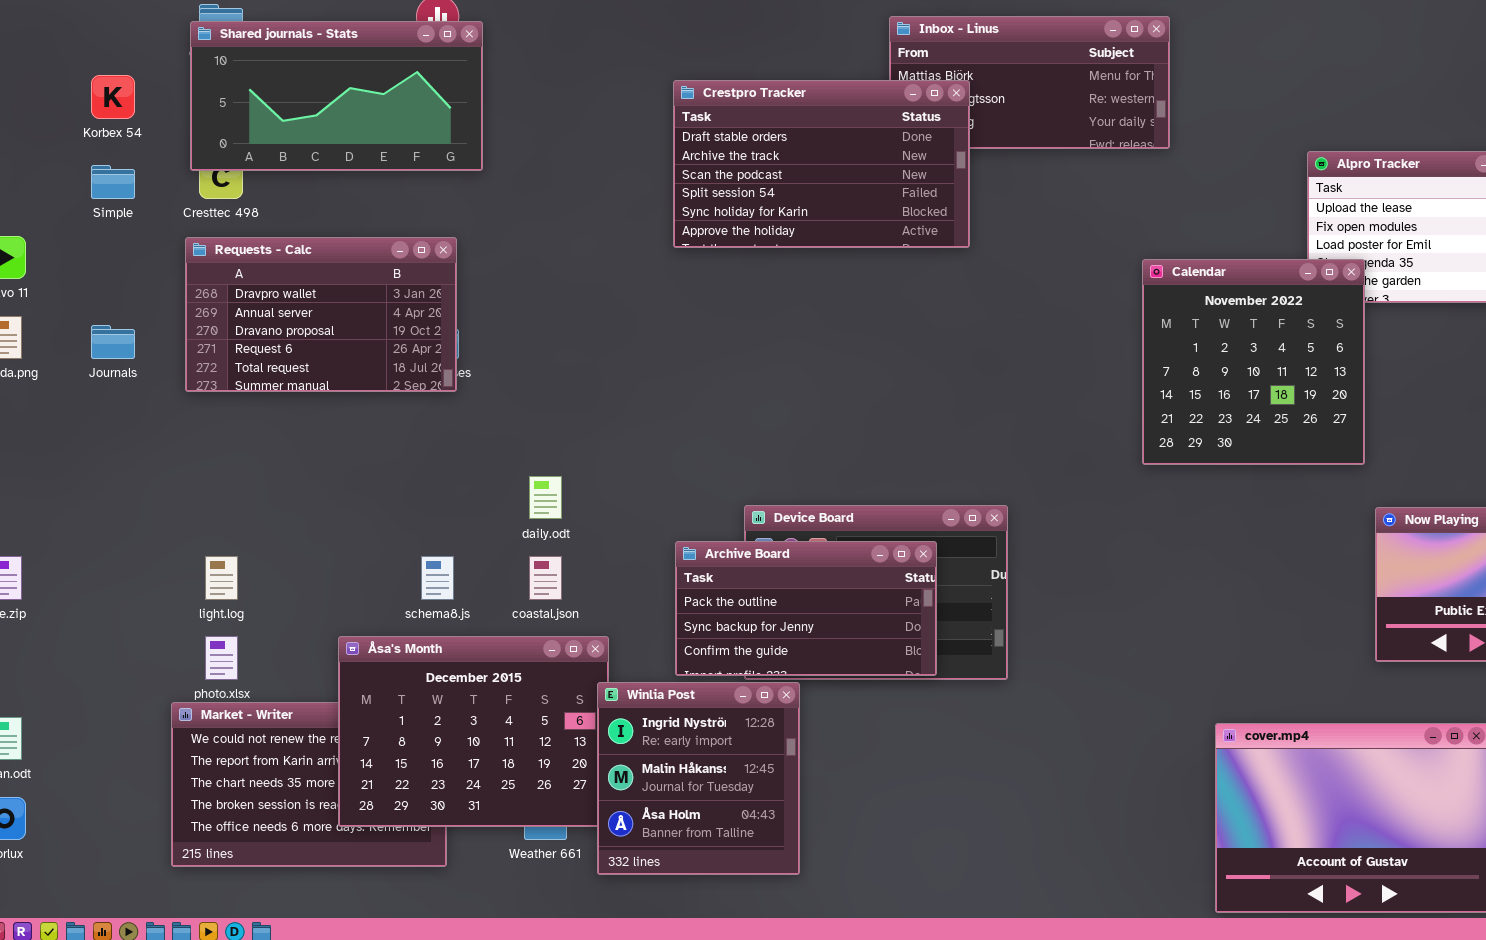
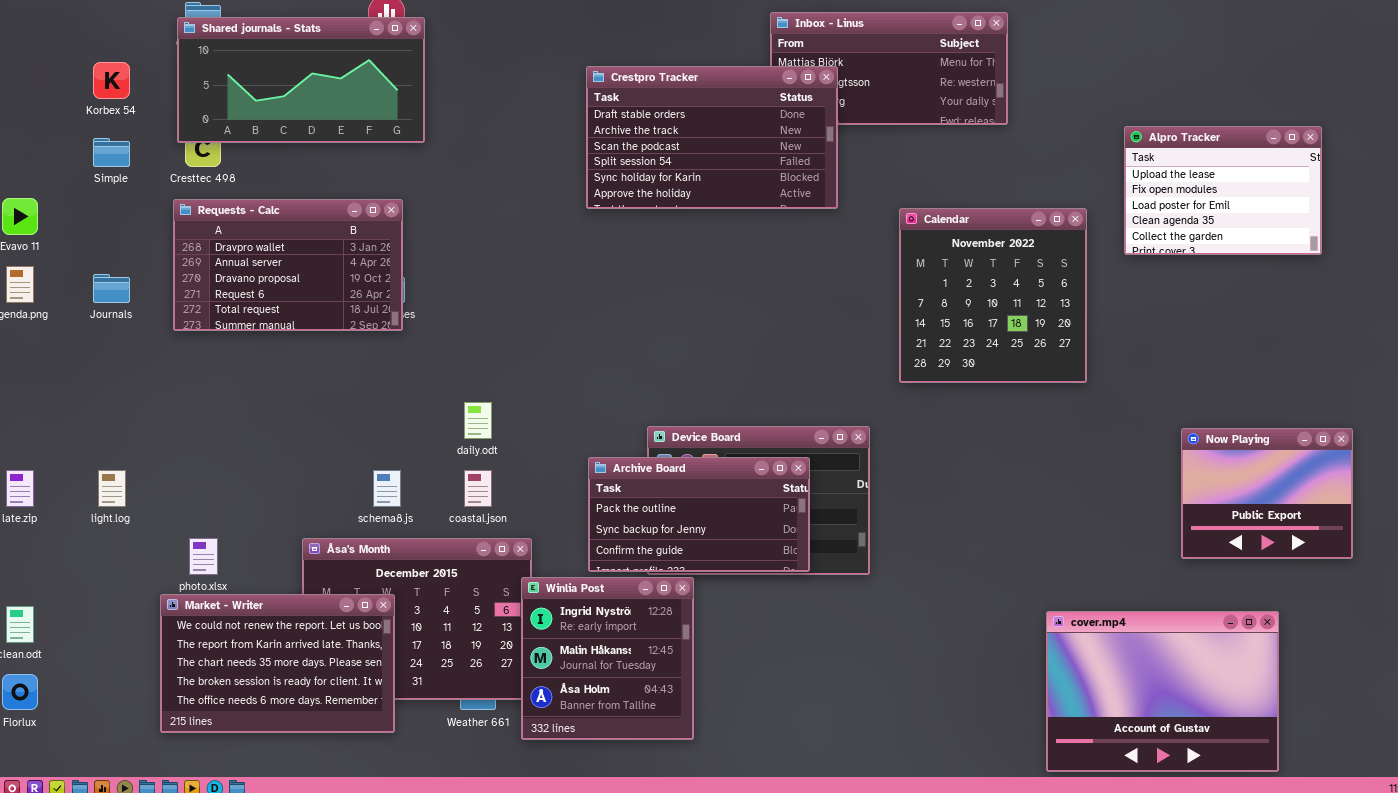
Calendar: [1142,259,1365,465] -> [899,208,1087,383], moved
light.log: [205,556,238,600] -> [98,470,126,507], moved
Market - Writer: [171,702,447,867] -> [160,594,395,733], raised

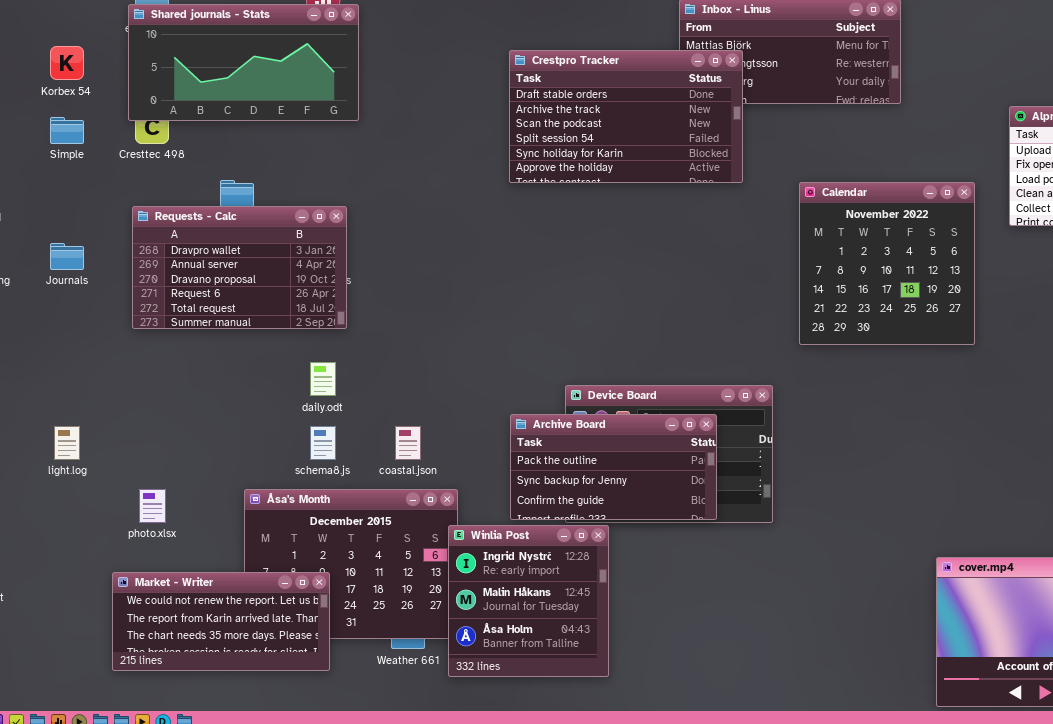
Requests - Calc: [173,199,403,331] -> [132,206,347,329], moved
daily.odt: [464,402,492,439] -> [310,362,336,396], moved
Market - Writer: [160,594,395,733] -> [112,572,330,671], resized

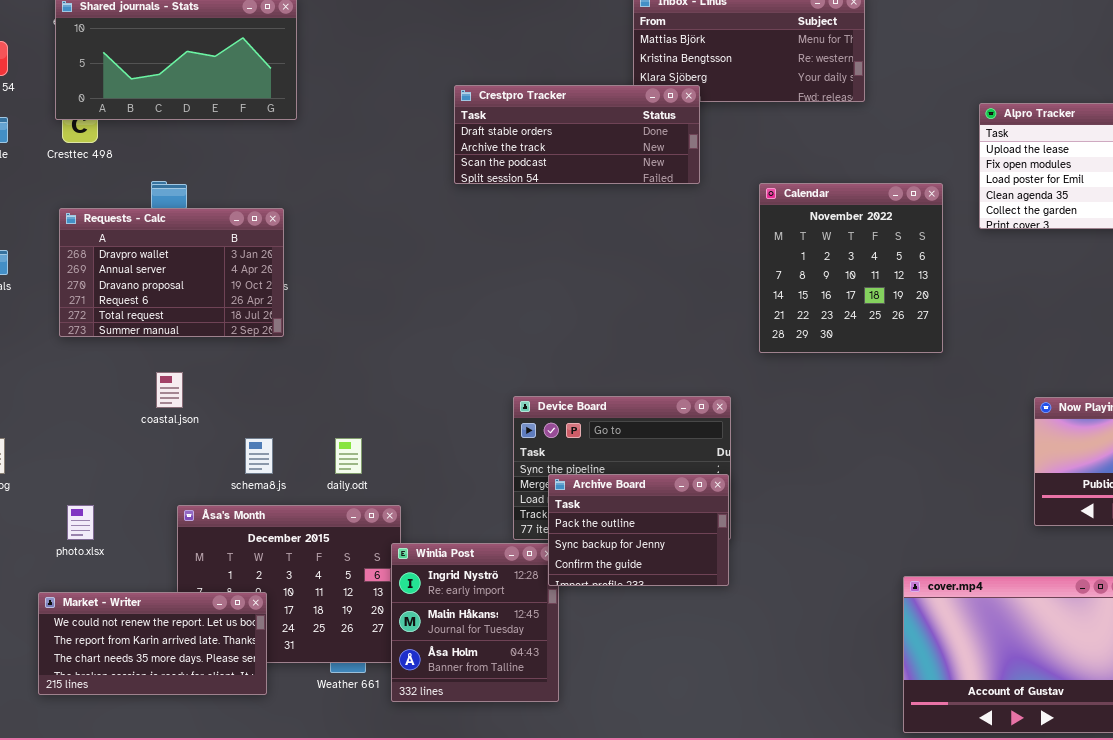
Crestpro Tracker: [509,50,743,183] -> [454,85,700,184], resized
daily.odt: [310,362,336,396] -> [335,438,362,474], moved
Archive Board: [510,414,717,520] -> [548,474,729,586], moved, resized
coastal.json: [395,426,421,460] -> [156,372,183,408], moved

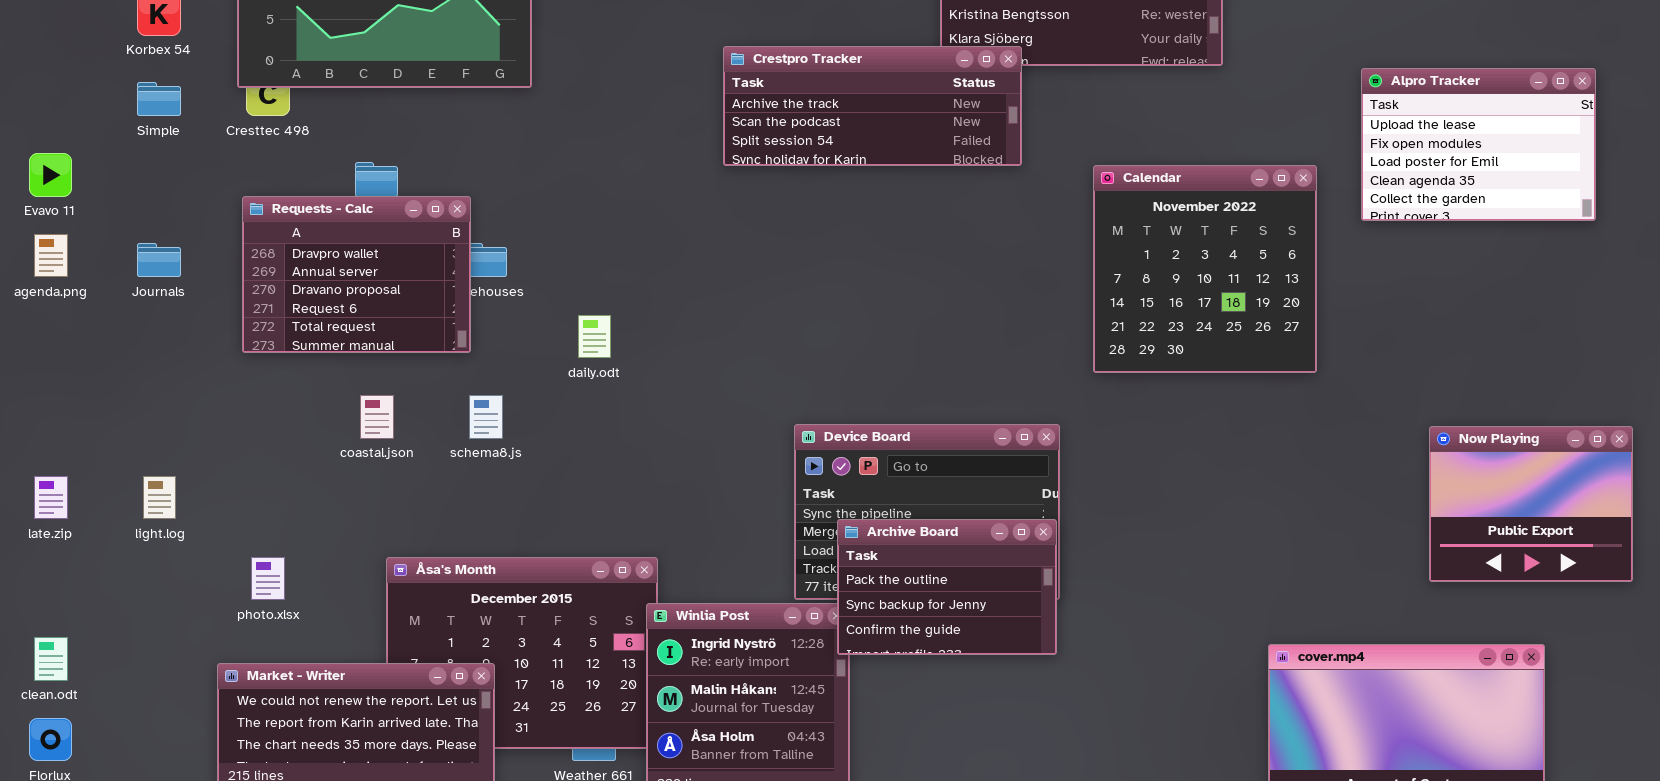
Crestpro Tracker: [454,85,700,184] -> [723,46,1022,166], scrolled down 1 row
Requests - Calc: [59,208,284,337] -> [242,196,471,353], resized
schema8.js: [245,438,273,474] -> [469,395,503,439], moved
daily.odt: [335,438,362,474] -> [578,315,611,358], moved

